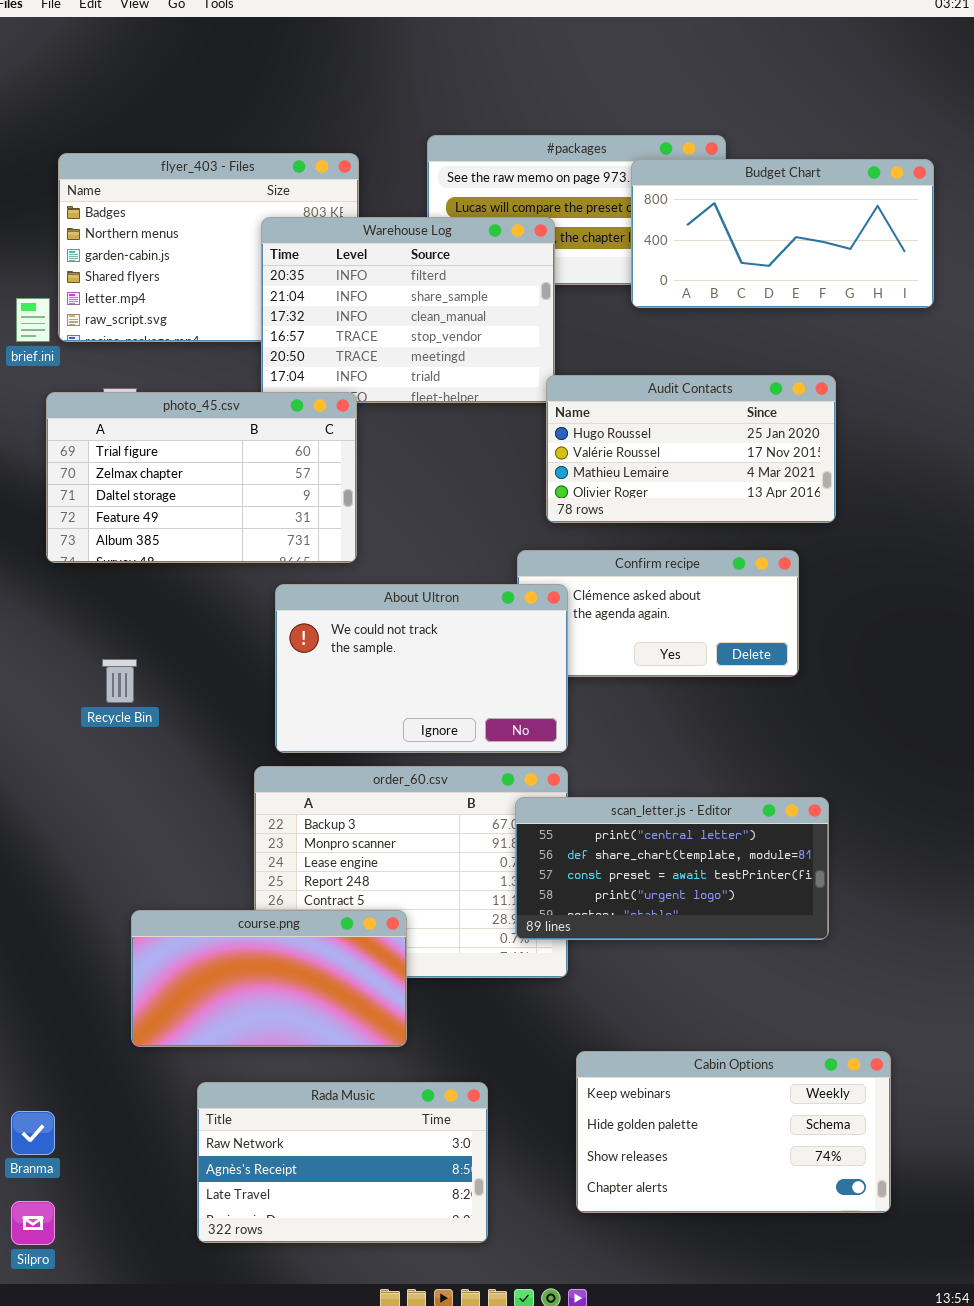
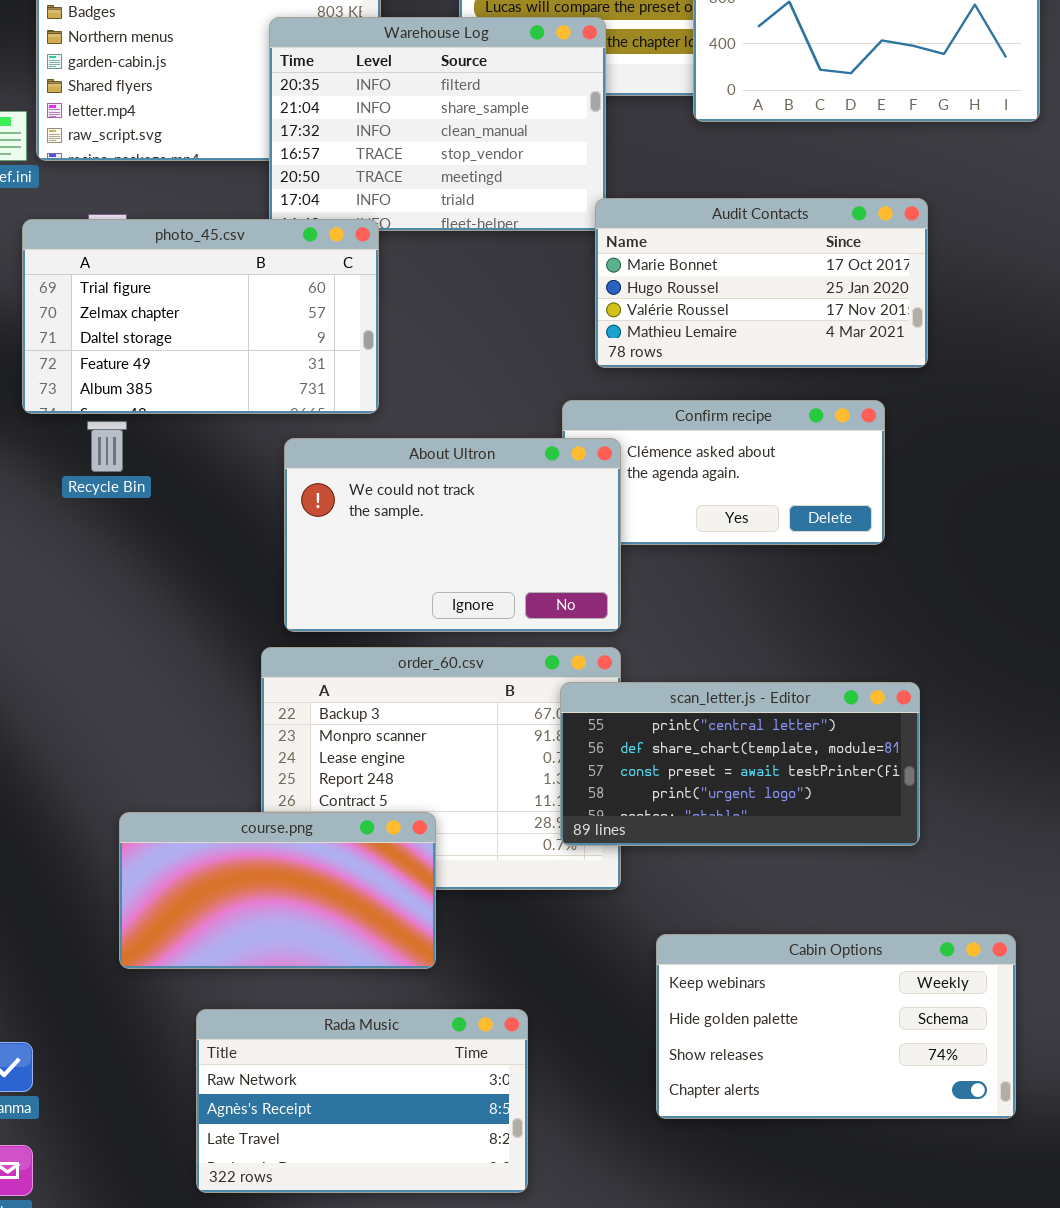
Audit Contacts: [546,375,836,523] -> [595,198,928,368], scrolled up 1 row
Recycle Bin: [102,659,137,703] -> [87,421,127,472], moved
Cabin Options: [576,1051,891,1213] -> [656,934,1016,1119], moved

